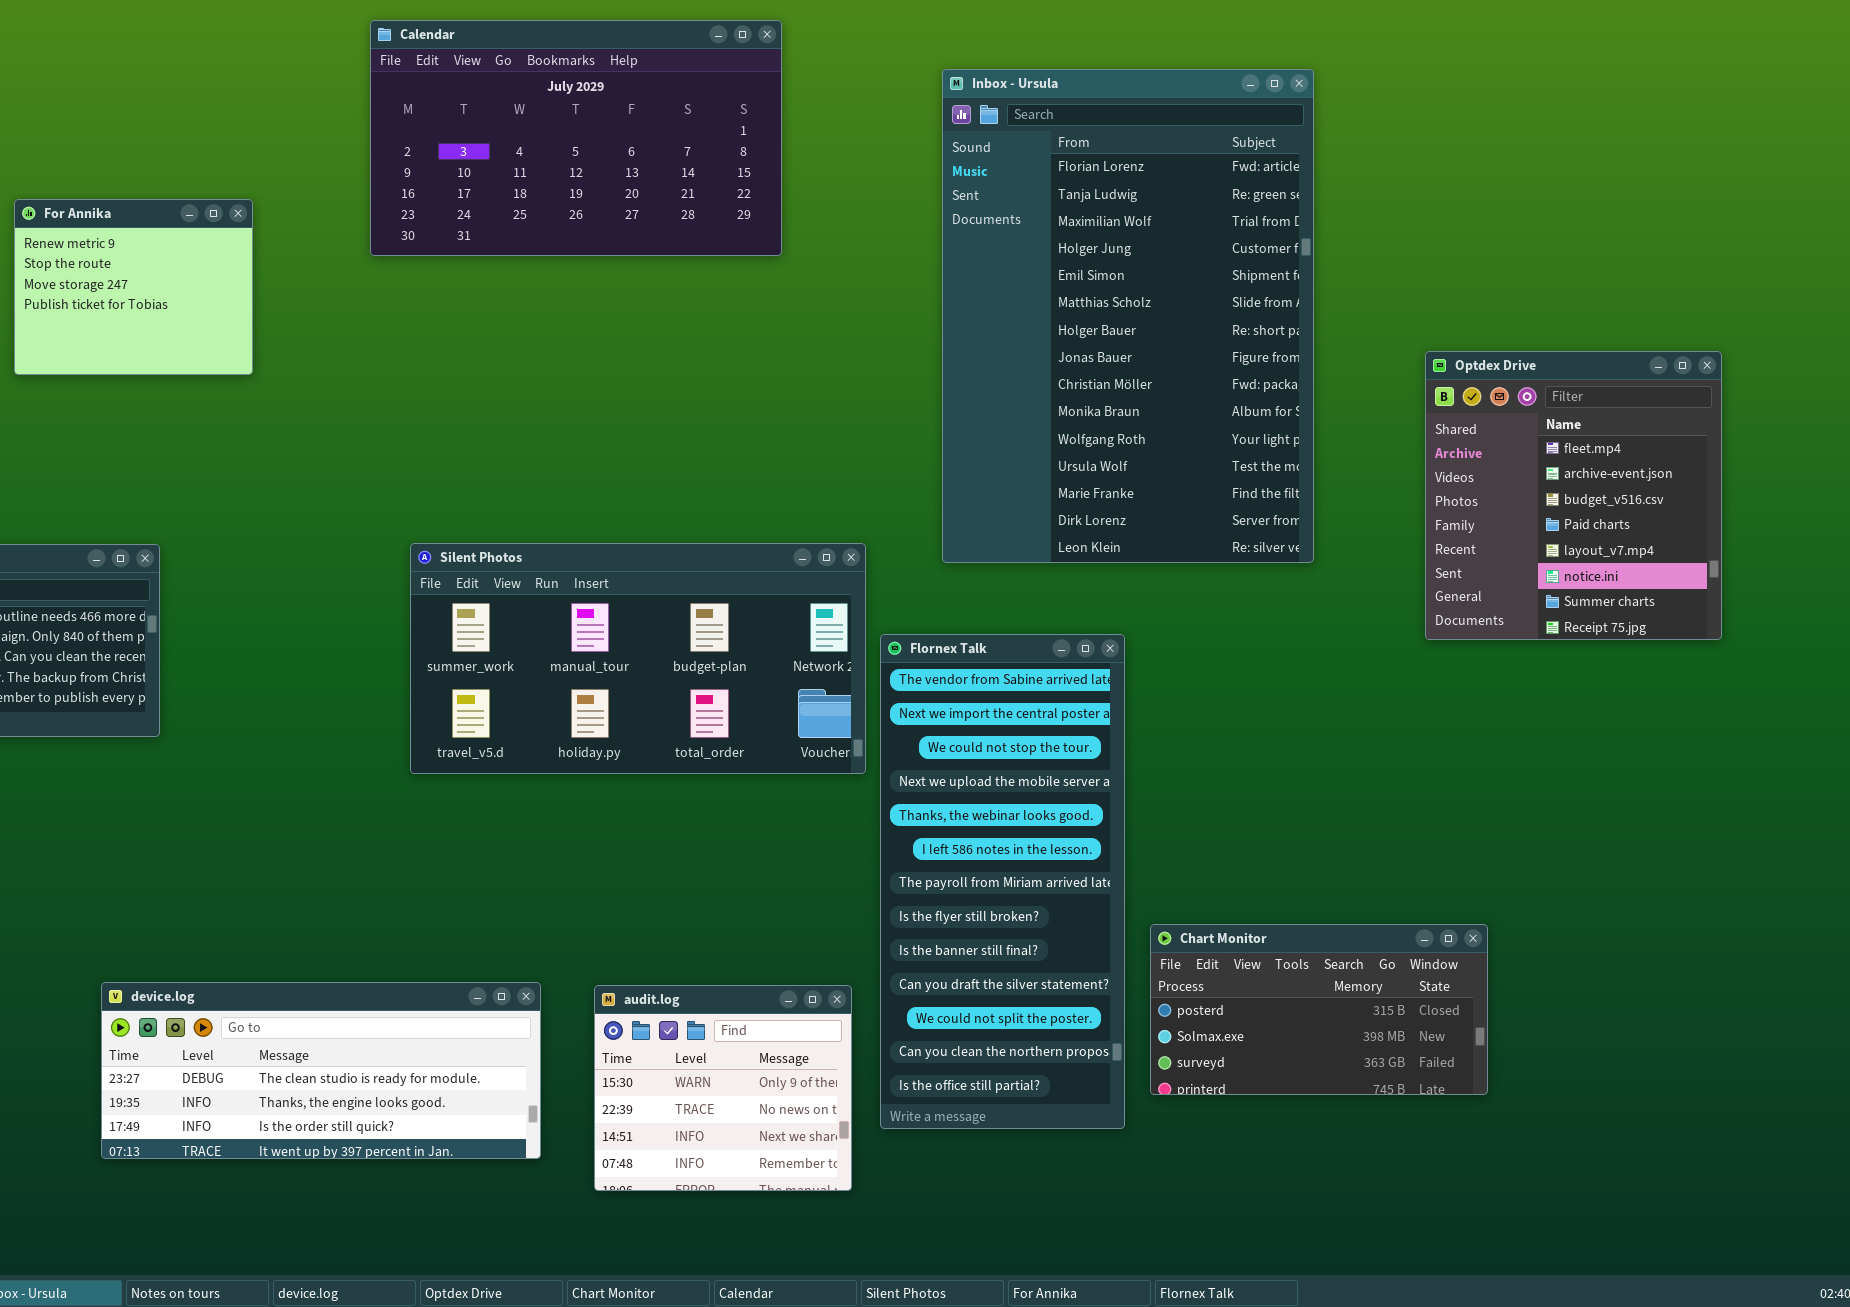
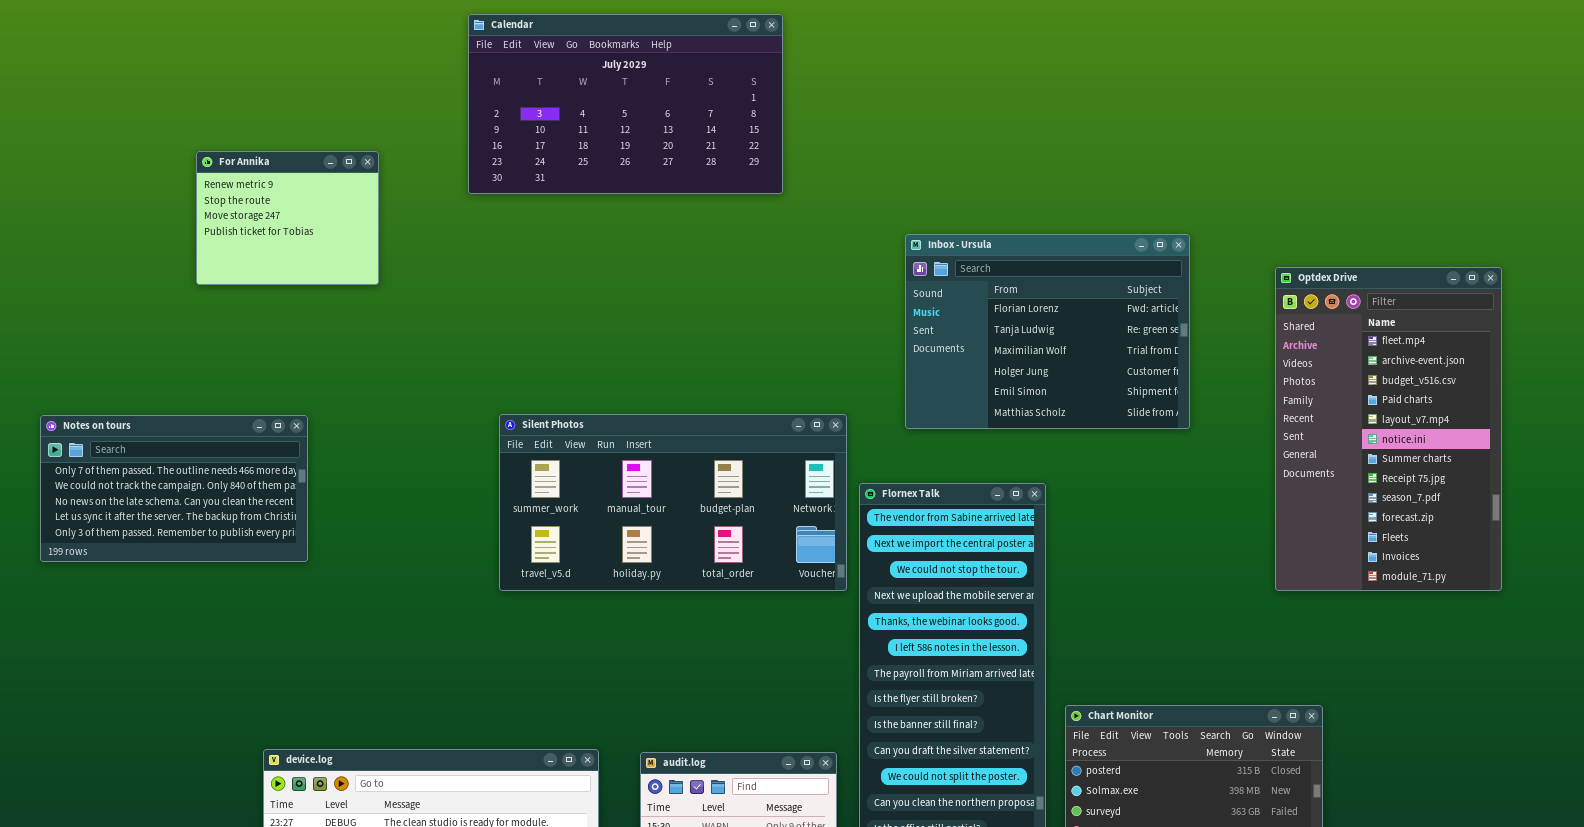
Inbox - Ursula: [942,69,1314,563] -> [905,234,1190,429], resized
Optdex Drive: [1425,351,1722,640] -> [1275,267,1502,591], resized

